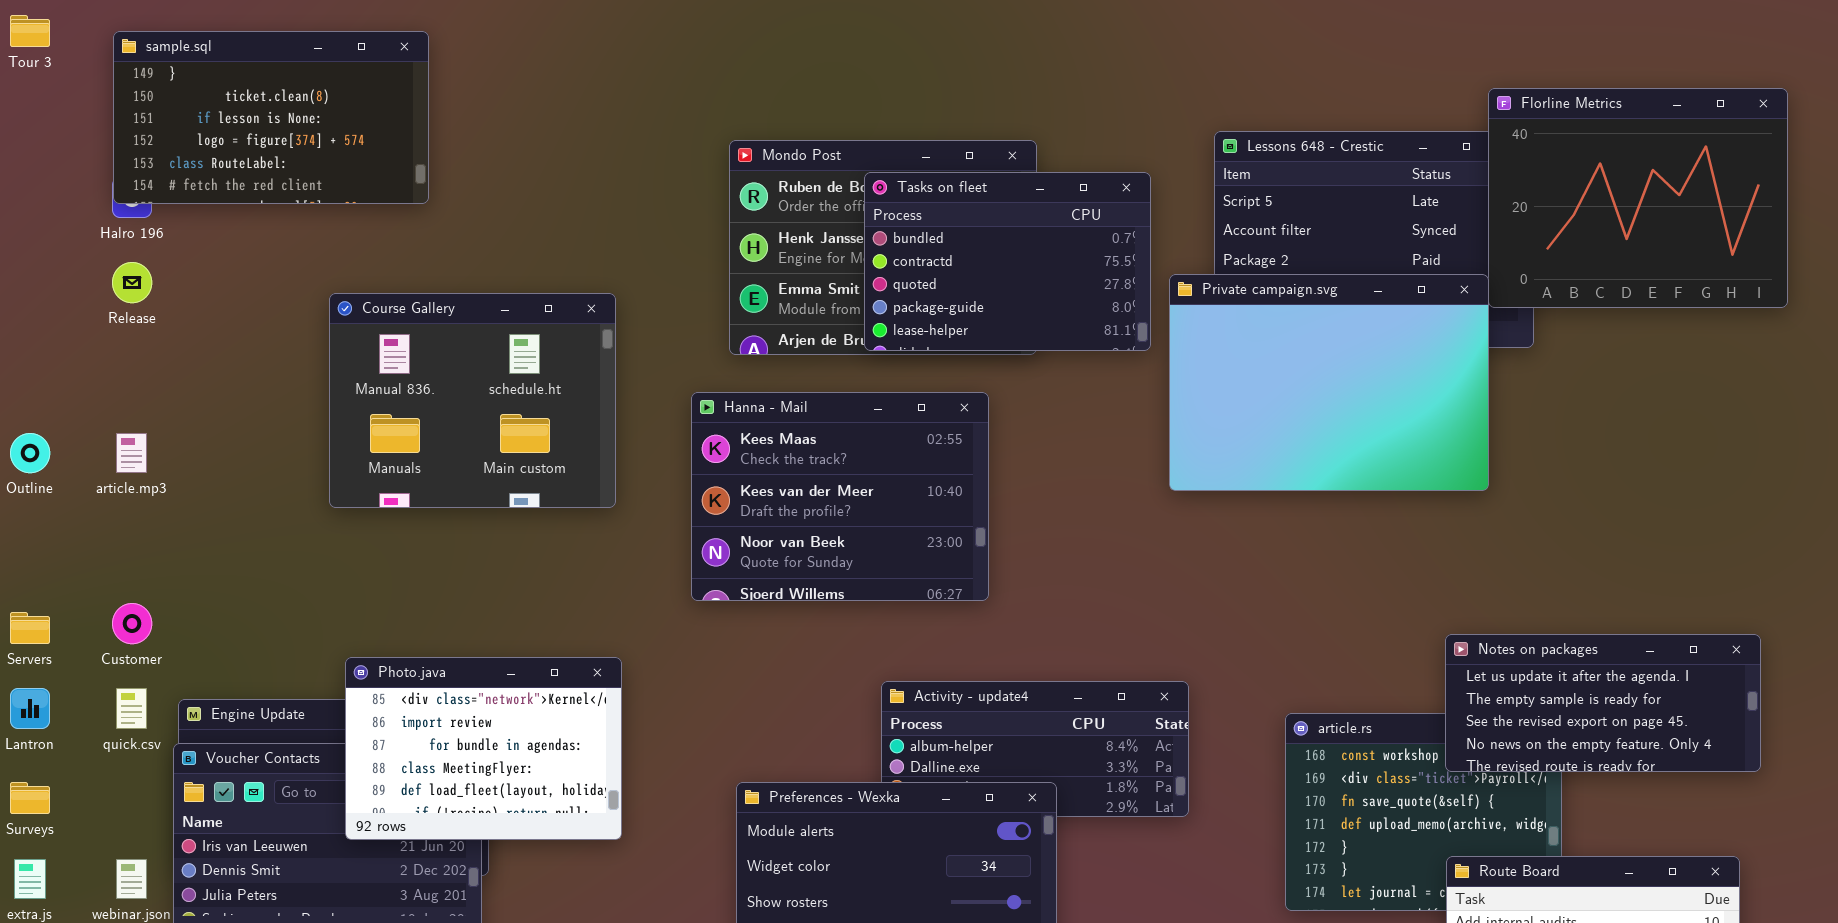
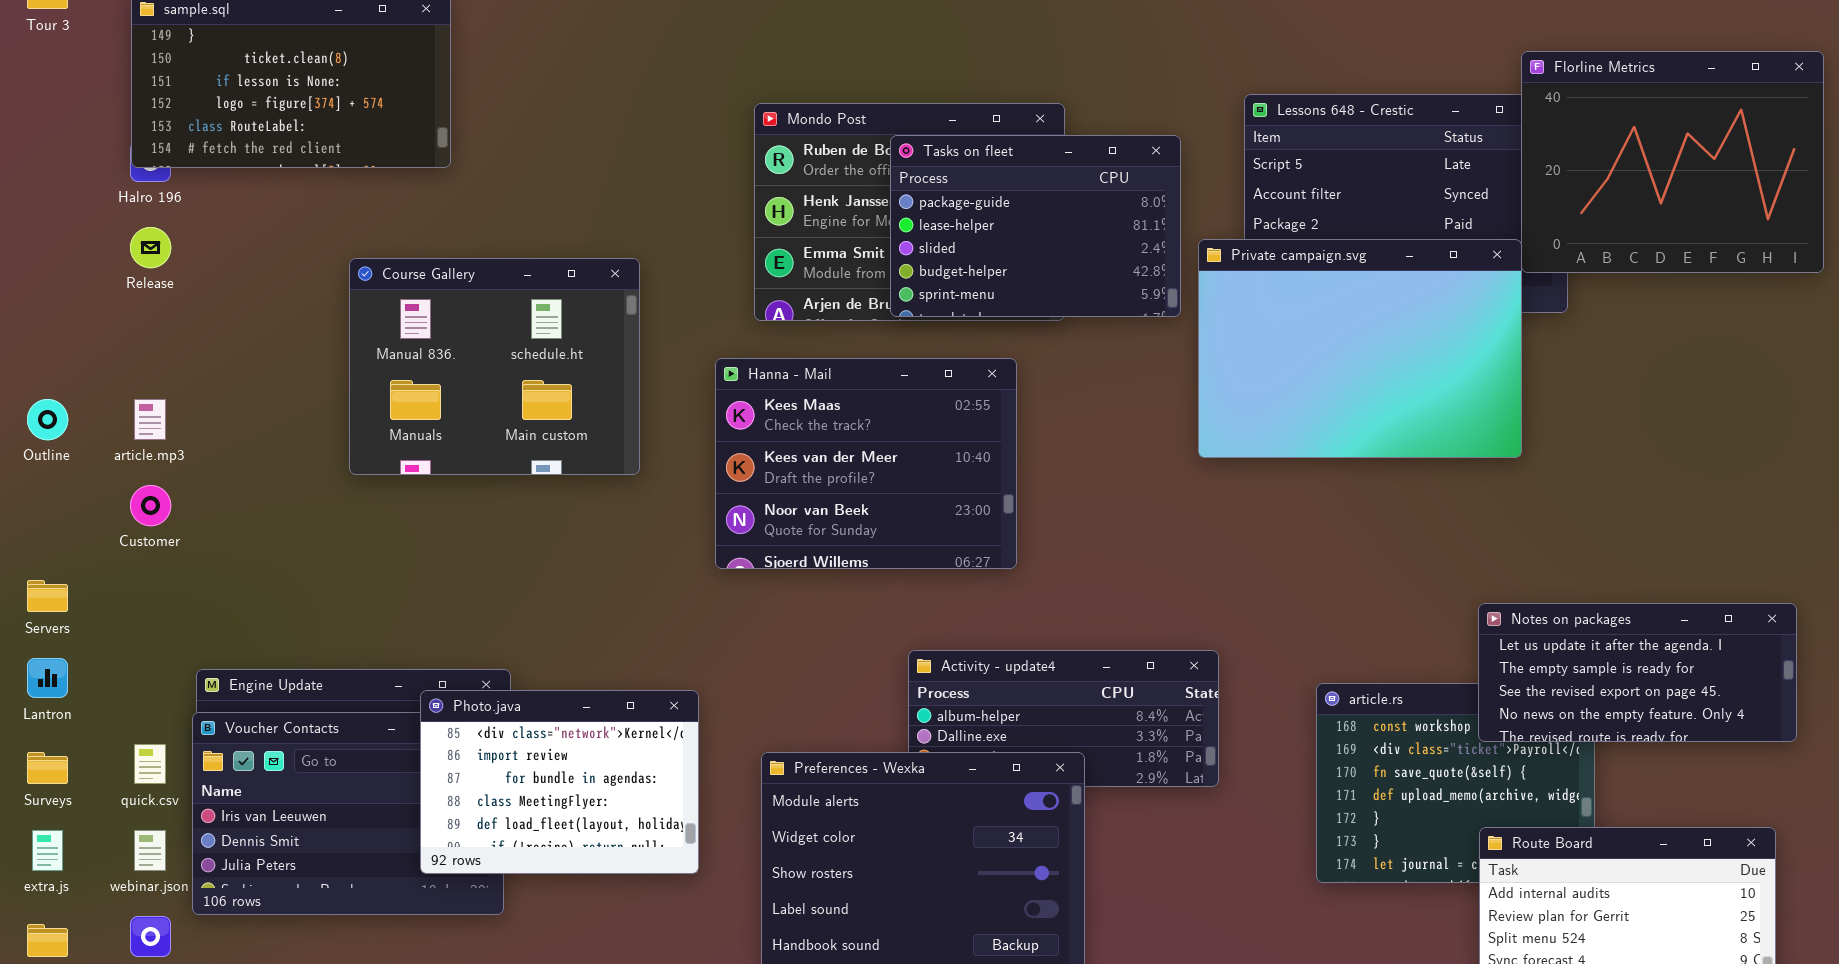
Tasks on fleet: [864,172,1151,351] -> [890,135,1181,317], scrolled down 3 rows
Customer: [112,603,152,644] -> [130,485,171,526], moved
Photo.java: [345,657,622,840] -> [420,690,699,874], moved
quick.csv: [116,688,147,729] -> [134,744,166,784], moved

